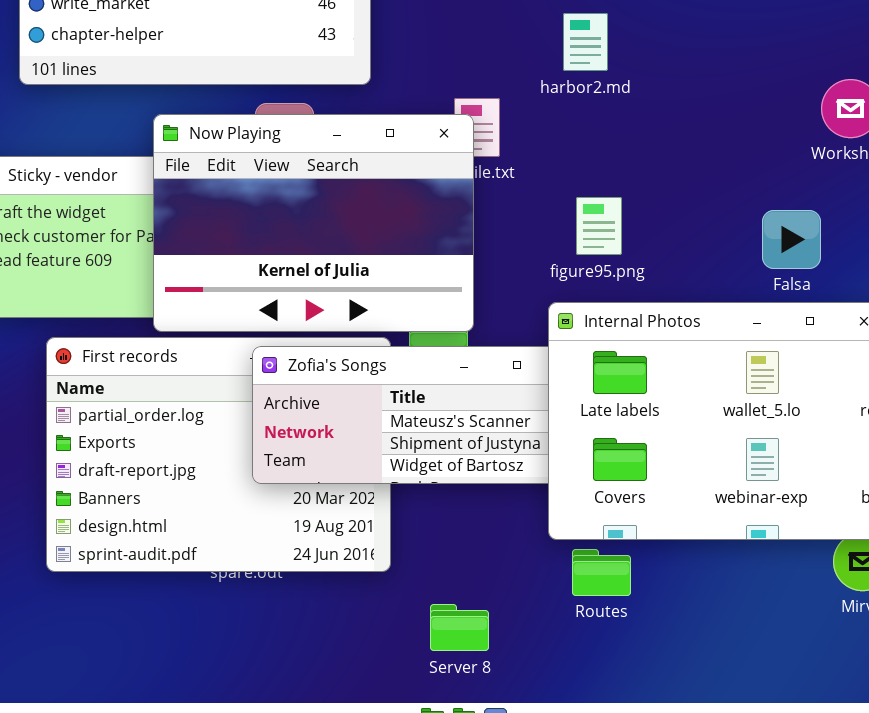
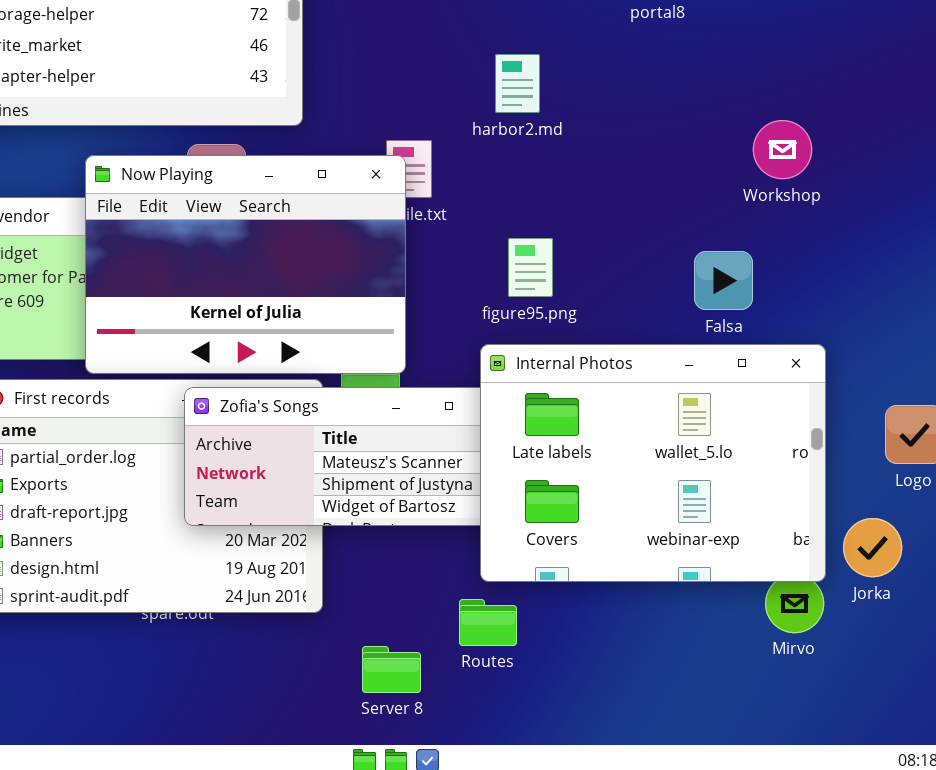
Routes: [572,549,631,596] -> [459,599,517,646], moved

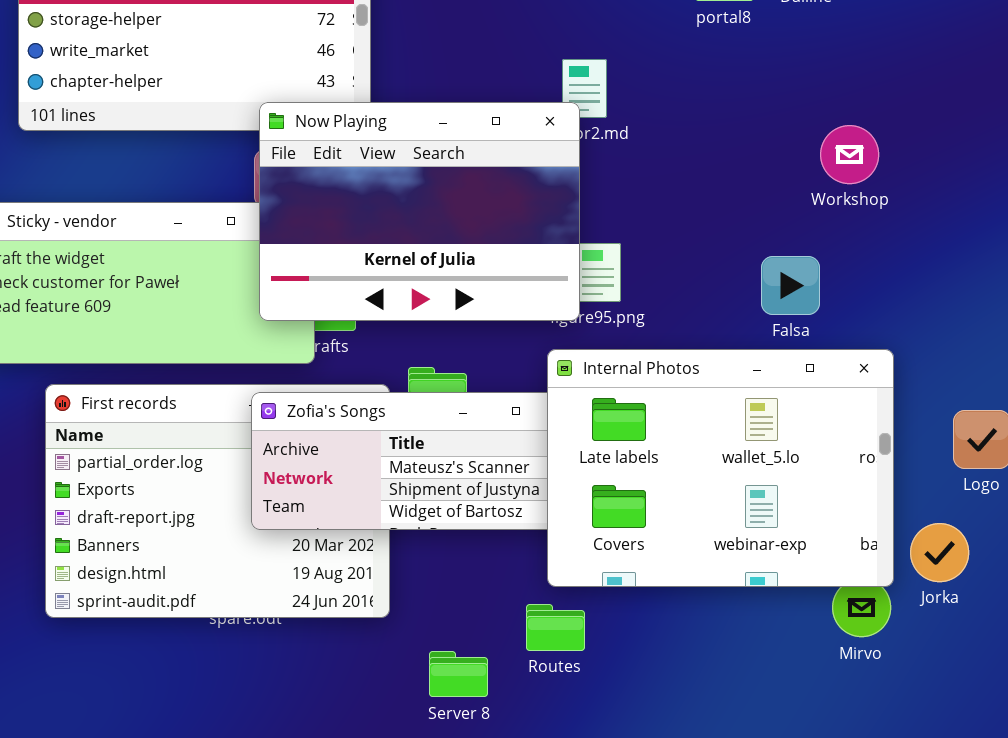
Now Playing: [85,155,406,374] -> [259,102,580,321], moved

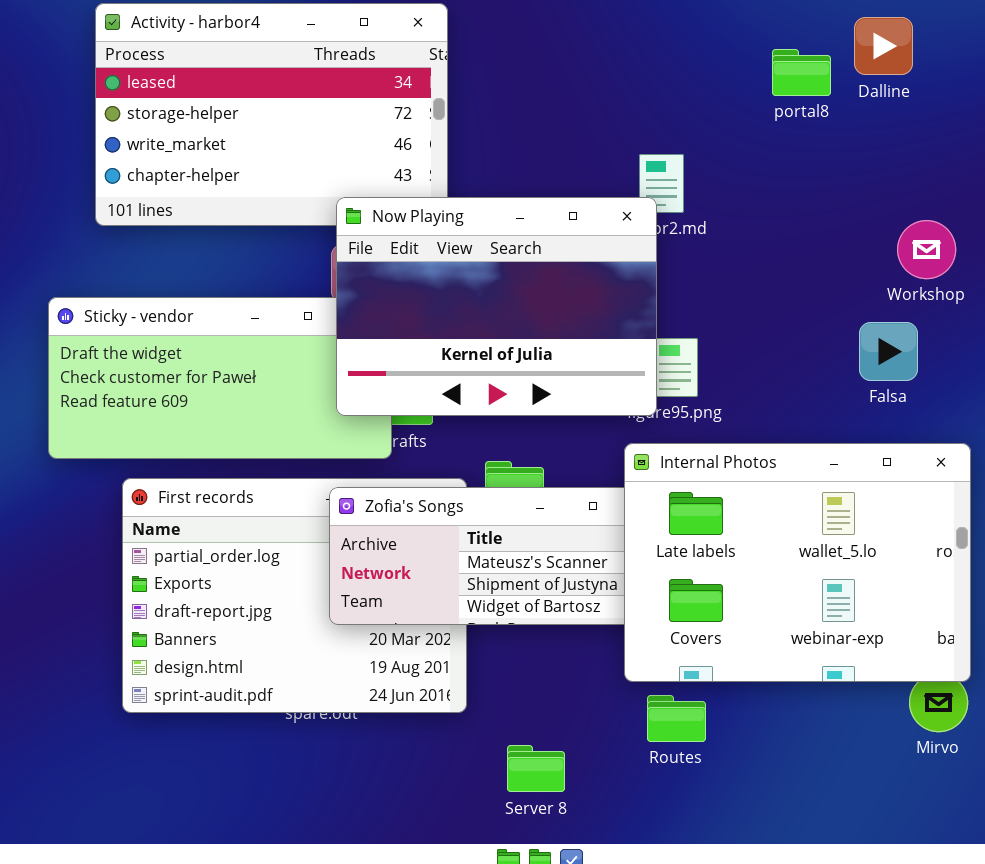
Falsa: [761,256,820,315] -> [859,322,918,381], moved
Routes: [526,604,585,651] -> [647,695,706,742], moved

